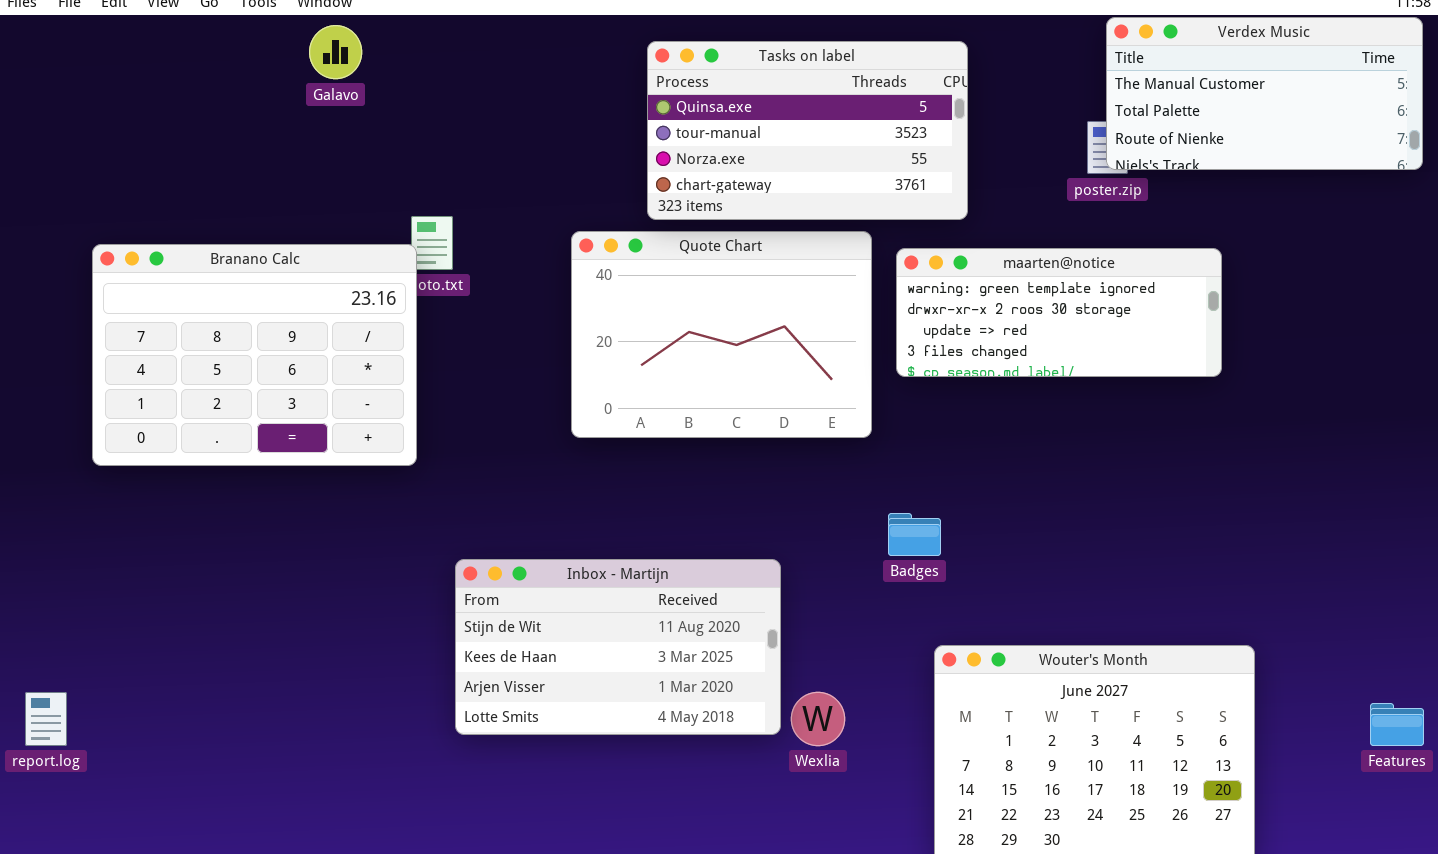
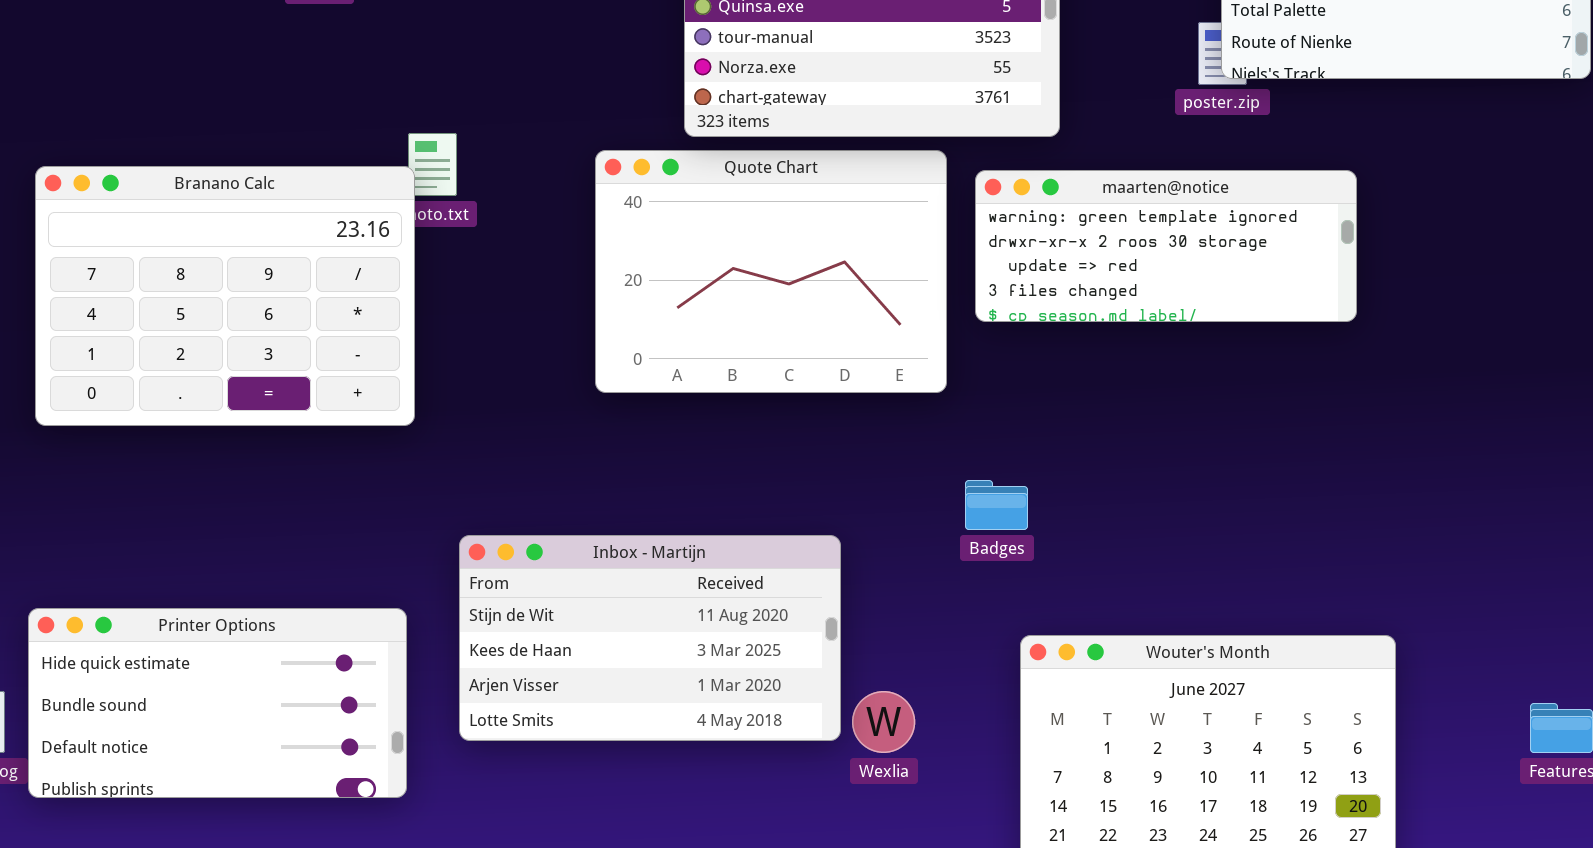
Printer Options: none -> [28,608,407,798], opened

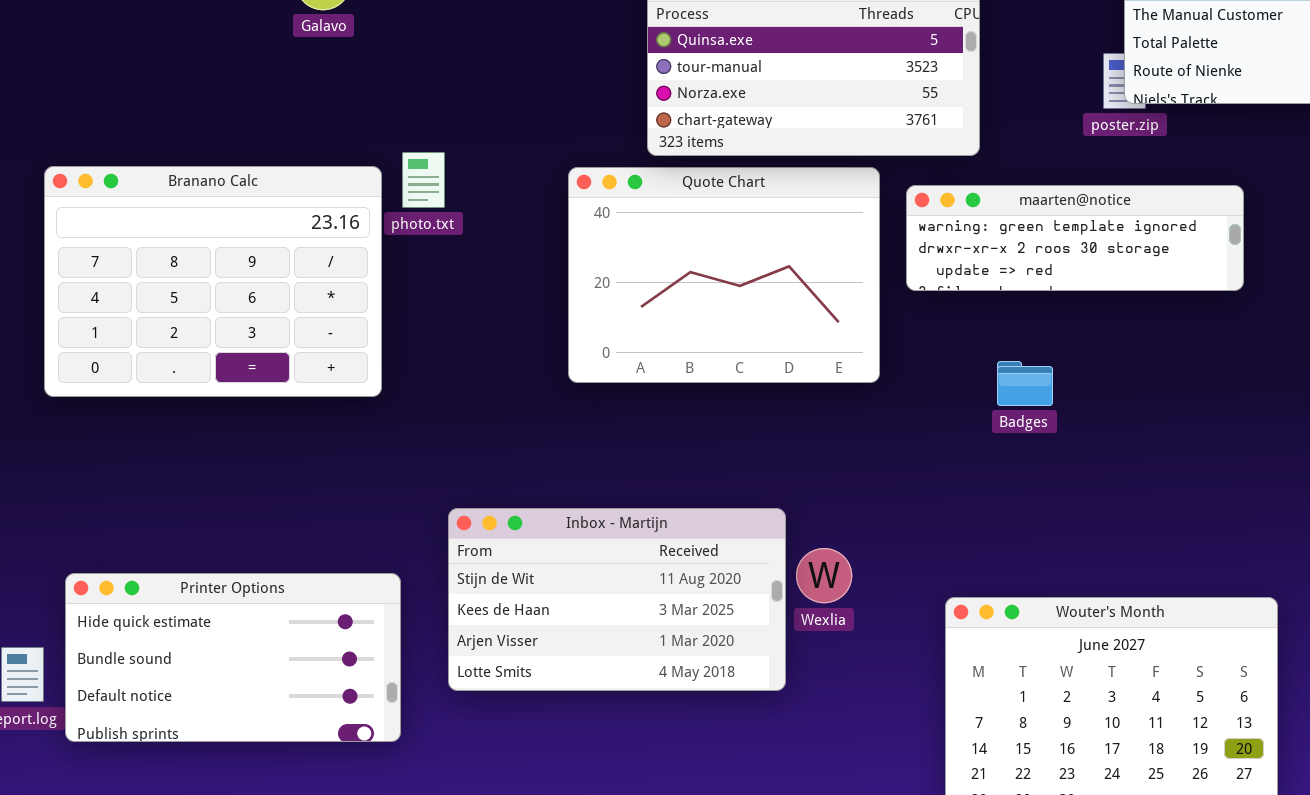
Branano Calc: [35,166,415,426] -> [44,166,382,397], moved
maarten@notice: [975,170,1357,322] -> [906,185,1244,291], resized
Badges: [965,480,1028,530] -> [997,361,1053,406], moved
Wexlia: [852,691,915,753] -> [796,548,852,603], moved

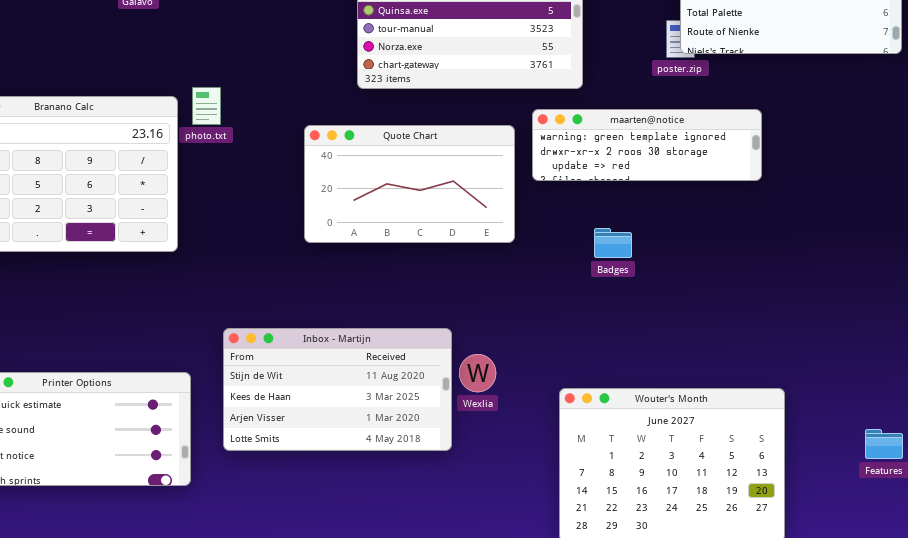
Quote Chart: [568,167,880,383] -> [304,125,515,243], resized

